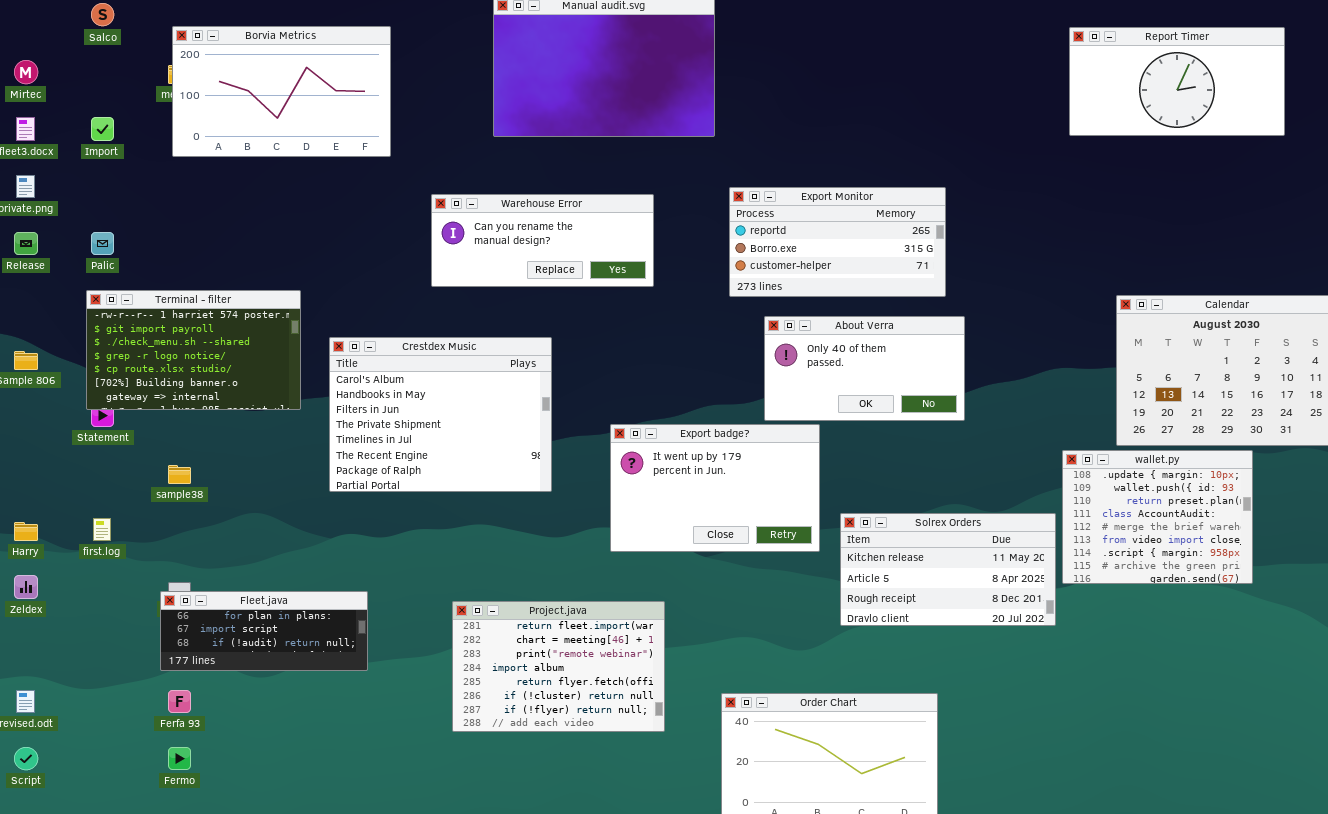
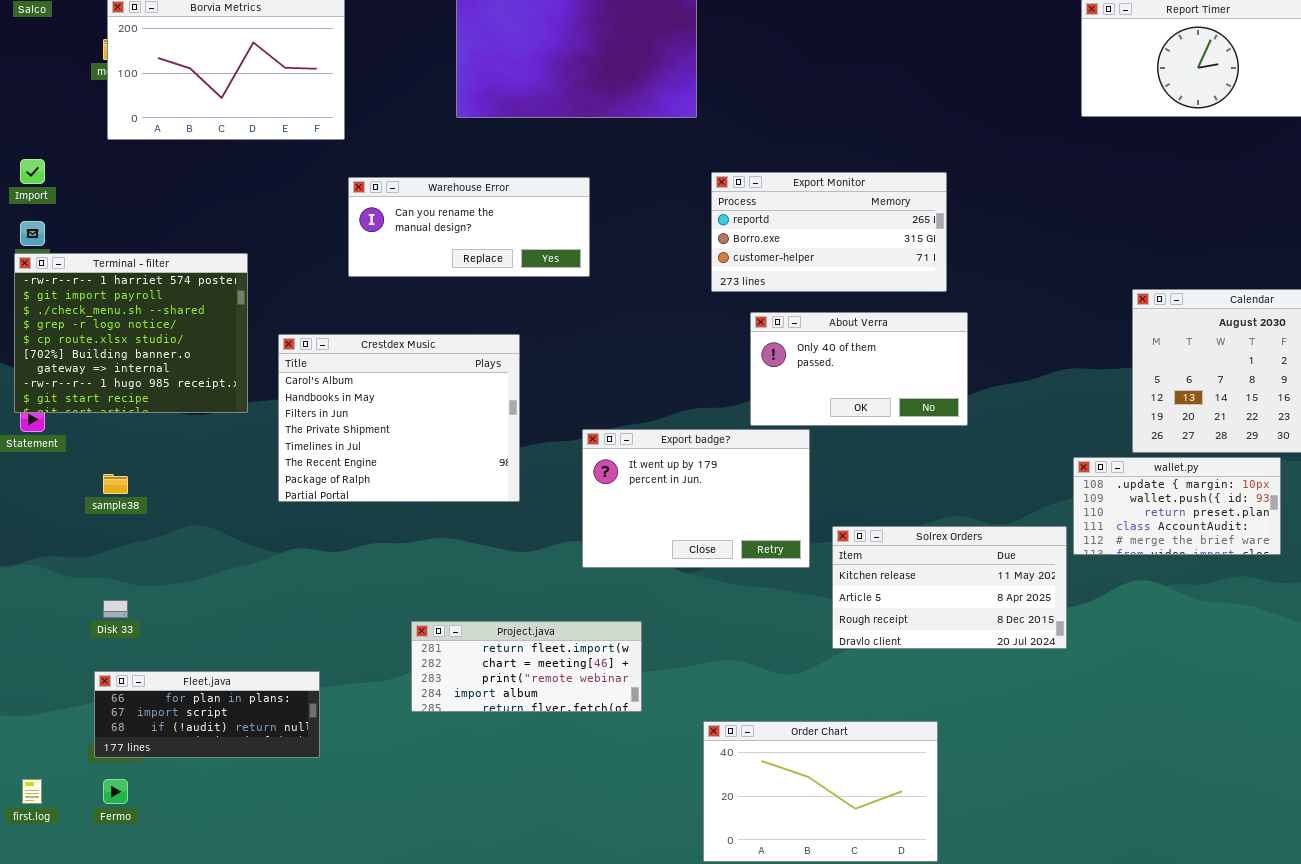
Import: [91,117,114,141] -> [20,159,45,184], moved
Warehouse Error: [431,194,654,287] -> [348,177,590,277], moved
Terminal - filter: [86,290,301,410] -> [14,253,248,413], resized
wallet.py: [1062,450,1253,584] -> [1073,457,1281,555], resized
first.log: [93,518,111,541] -> [22,779,42,804], moved
Fleet.java: [160,591,368,671] -> [94,671,320,758], moved
Project.java: [452,601,665,732] -> [411,621,642,712], resized

